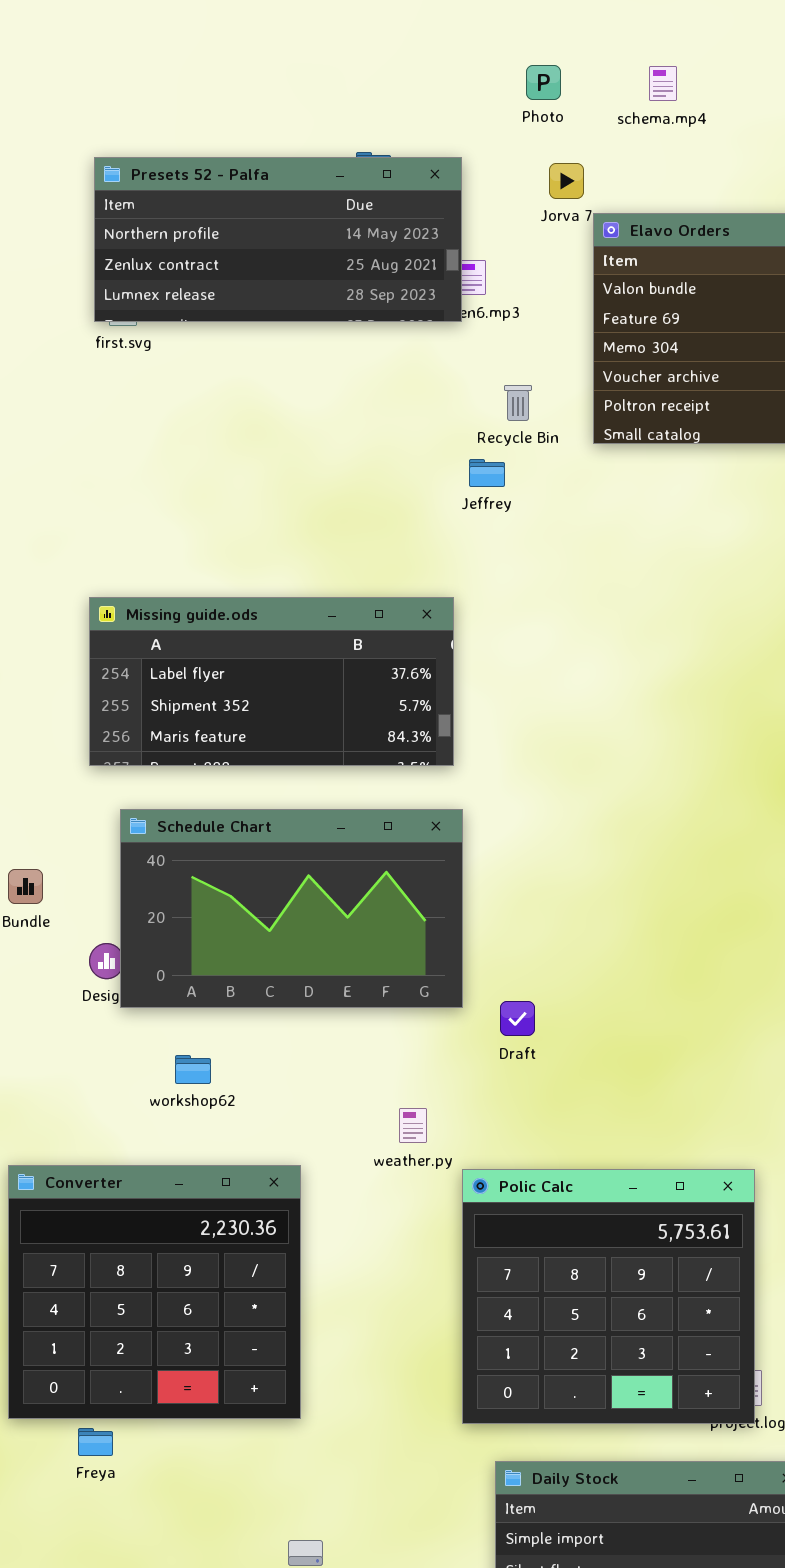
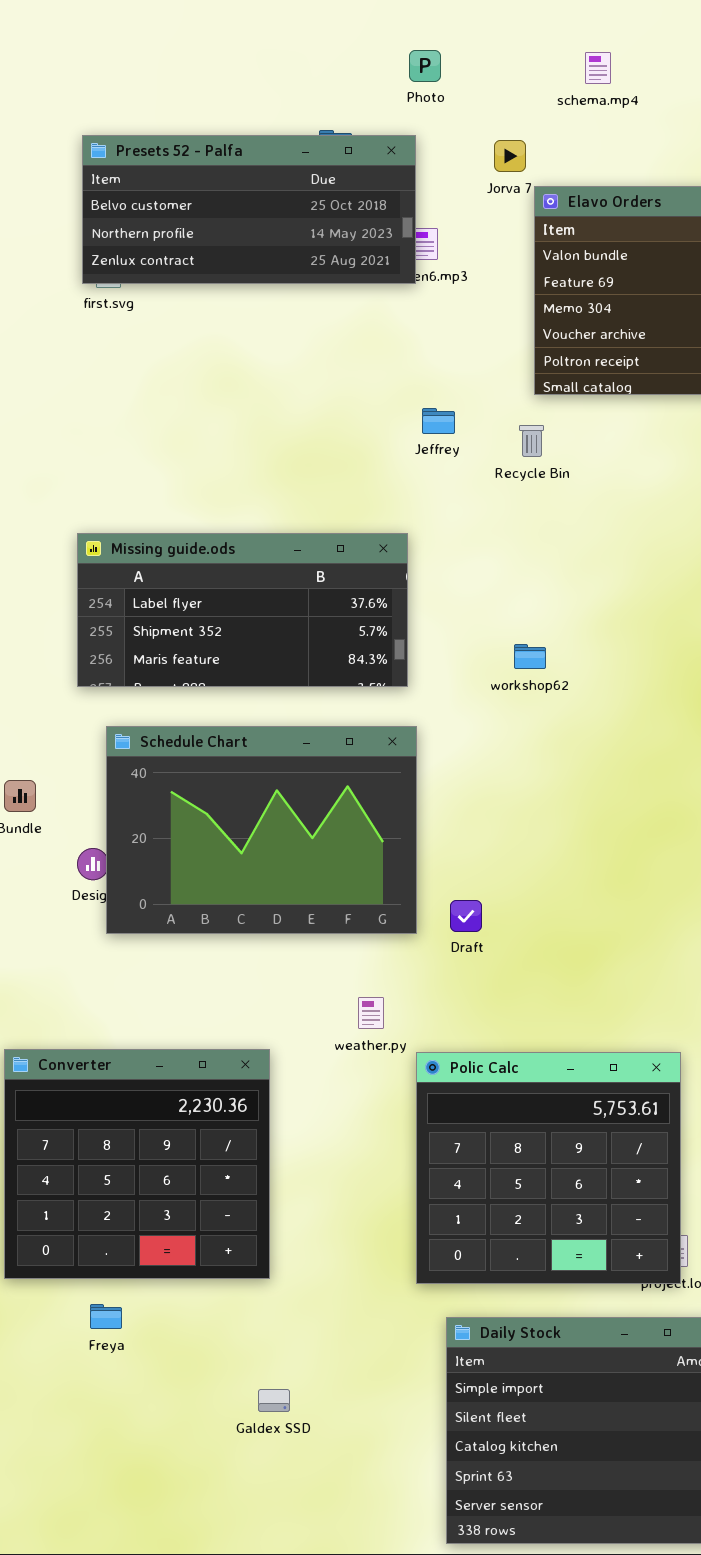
Photo: [526,65,561,100] -> [409,50,441,82], moved
Presets 52 - Palfa: [94,157,462,322] -> [82,135,416,284], scrolled up 1 row
Recycle Bin: [504,385,532,421] -> [519,425,544,457], moved
Schedule Chart: [120,809,463,1008] -> [106,726,417,934], resized
workshop62: [175,1055,211,1084] -> [514,644,546,669], moved
Freya: [78,1428,113,1456] -> [90,1304,122,1329], moved

